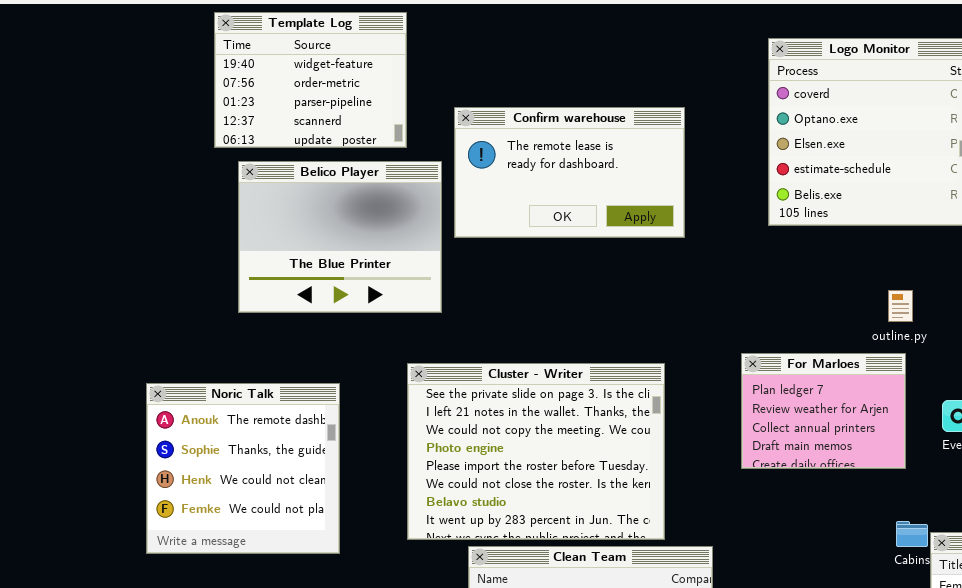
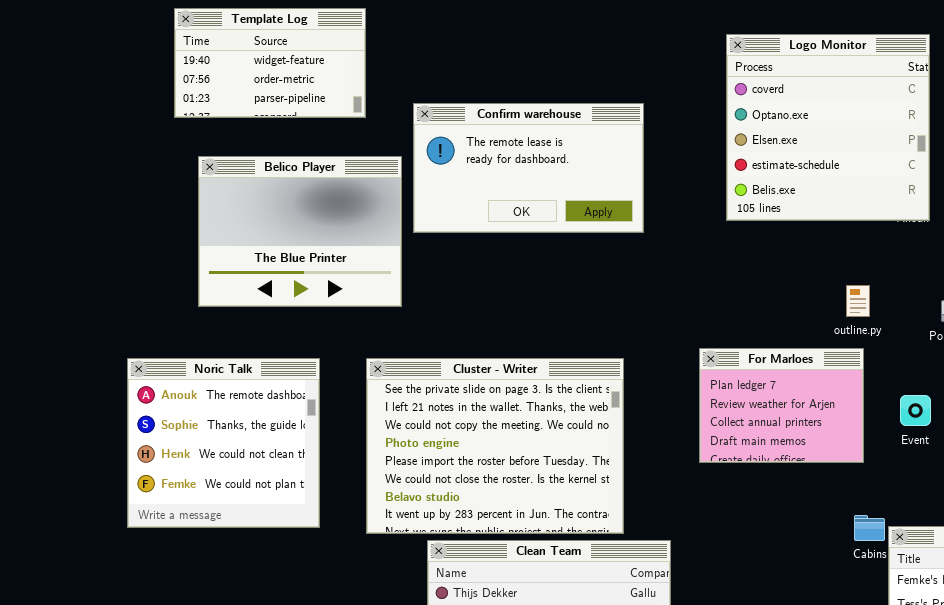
Template Log: [214,12,407,148] -> [174,8,366,118], resized
Noric Talk: [146,383,340,554] -> [127,358,320,528], moved

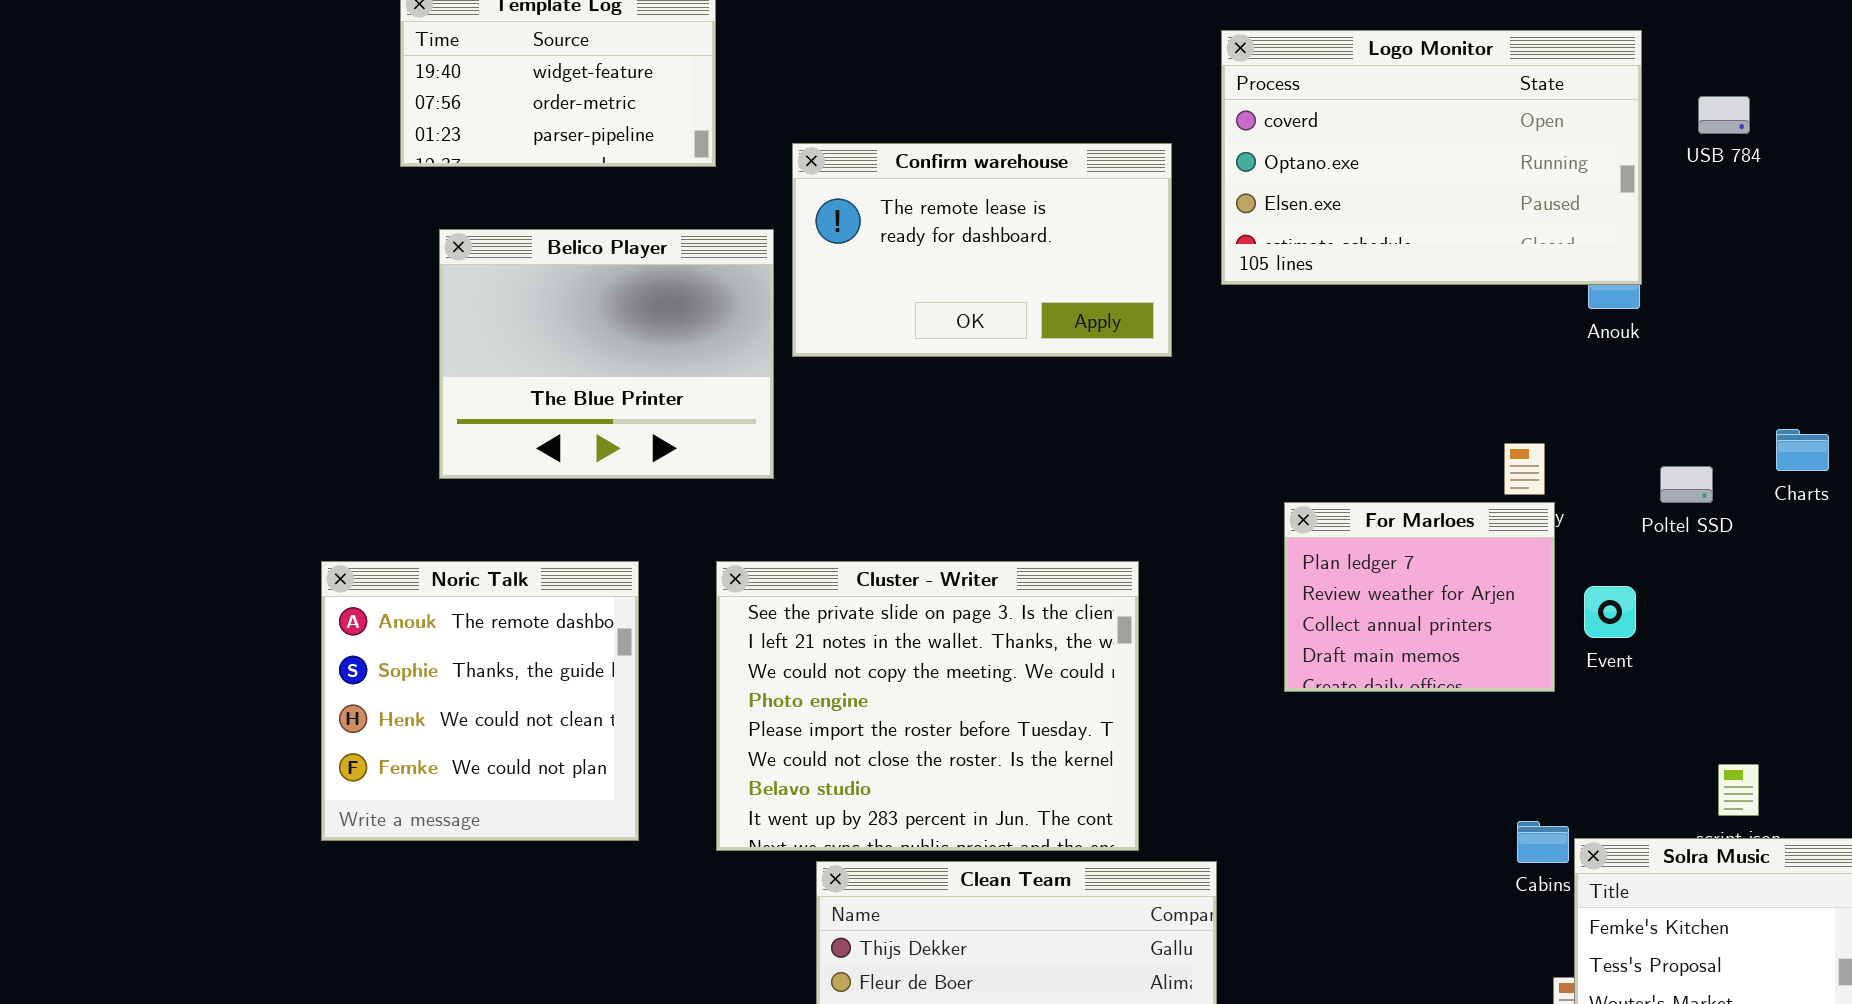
Logo Monitor: [726,34,930,221] -> [1221,30,1642,285], resized
For Marloes: [699,348,864,463] -> [1284,502,1555,692], moved
Event: [900,395,931,426] -> [1584,586,1636,638], moved

